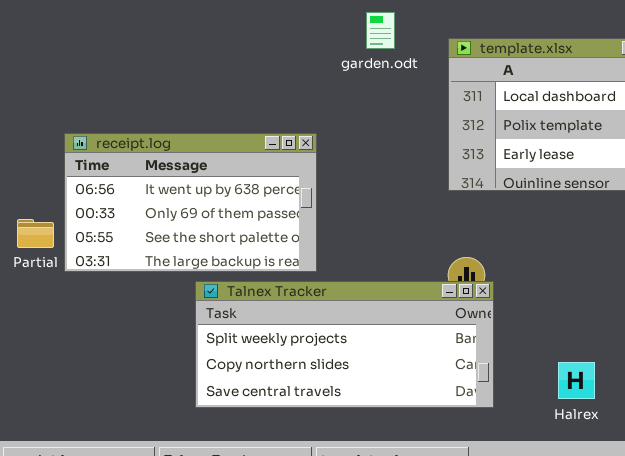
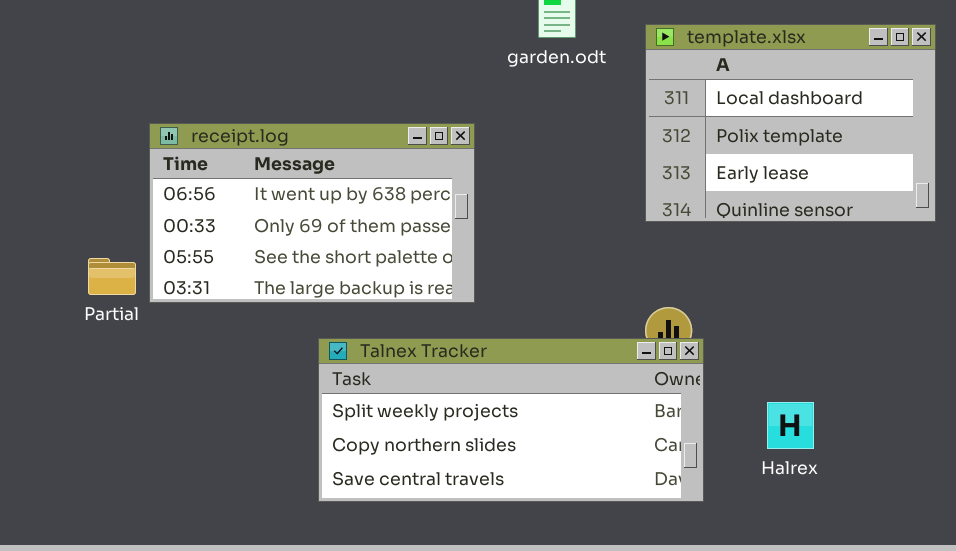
receipt.log: [64,133,317,272] -> [149,123,475,303], moved
Halrex: [558,362,595,399] -> [767,402,814,449], moved

